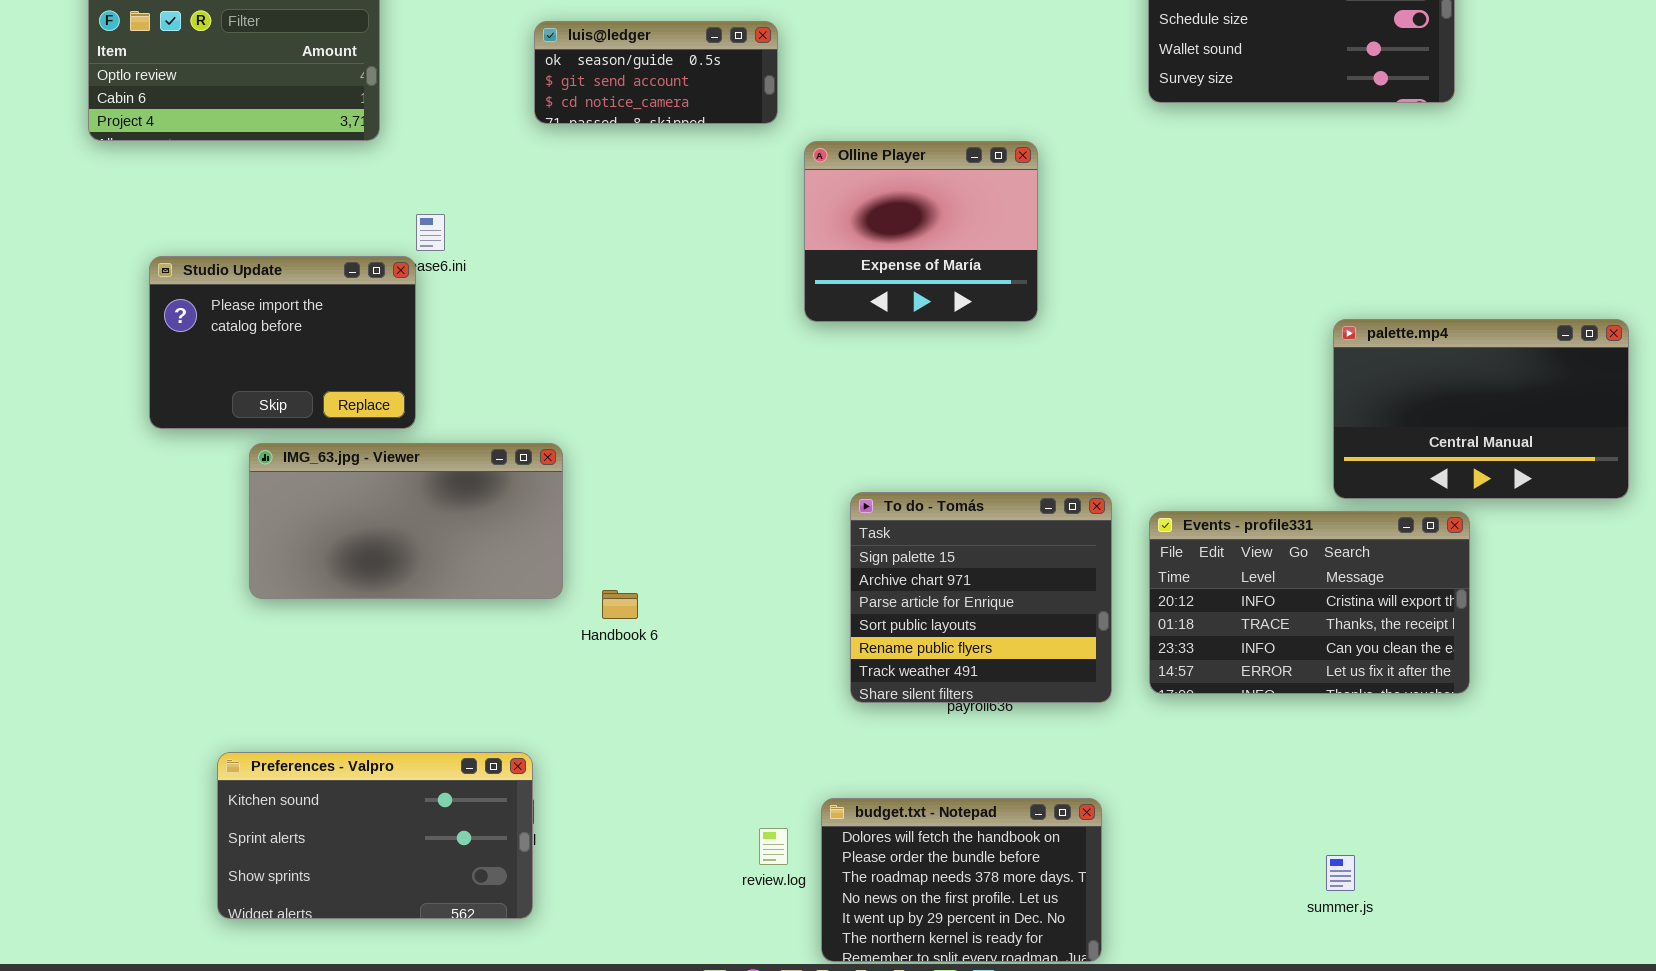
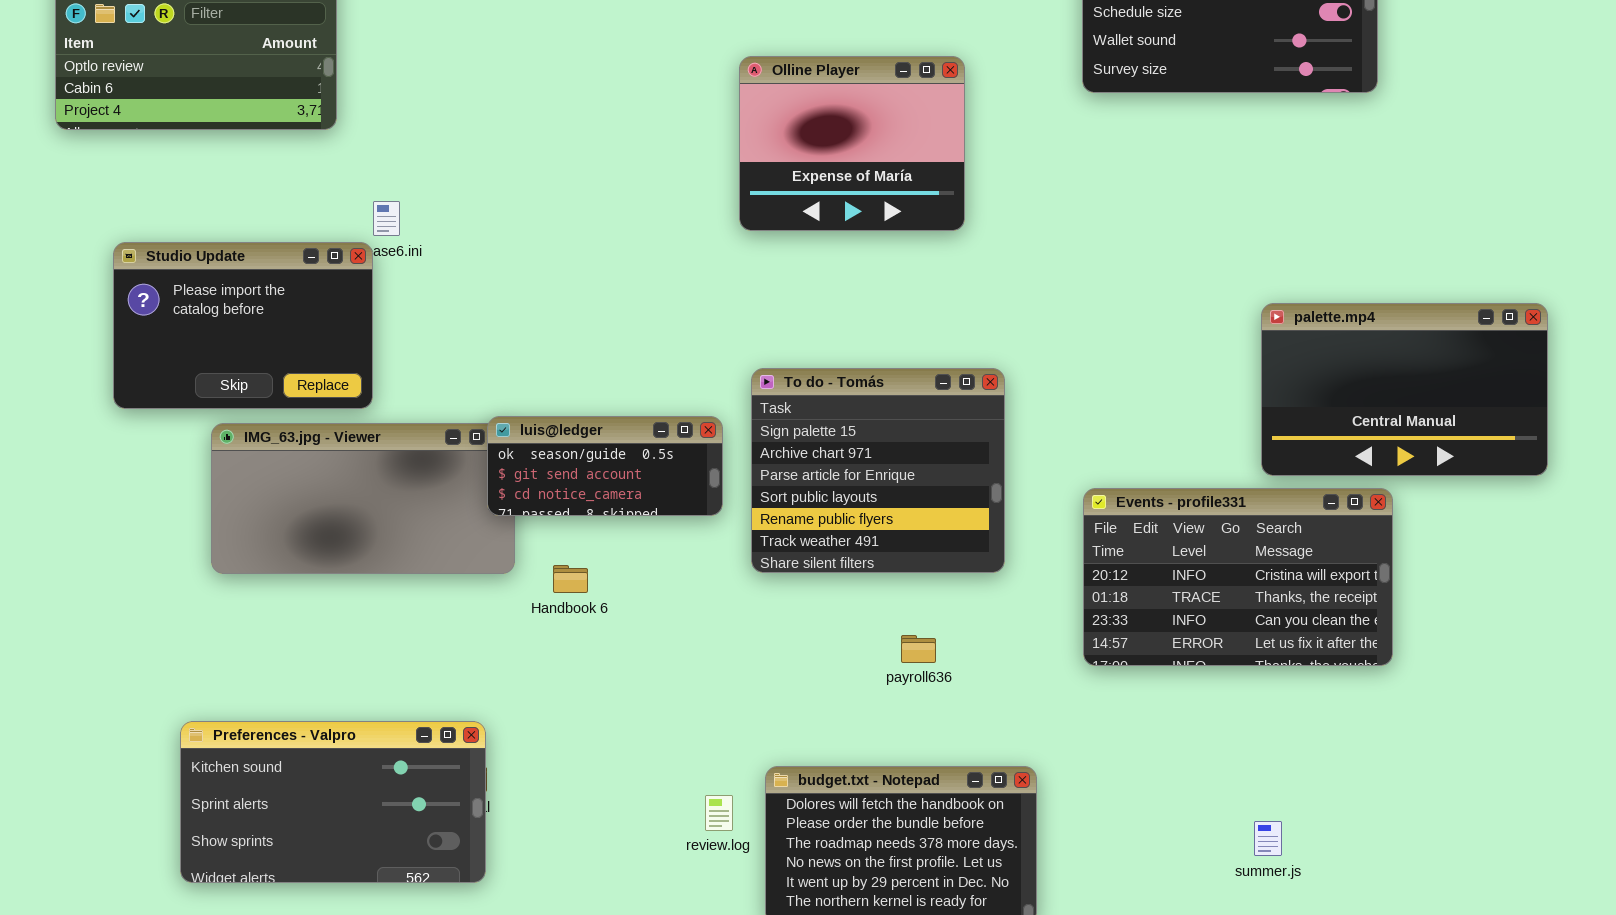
luis@ledger: [534,21,778,124] -> [487,416,723,516], moved
Olline Player: [804,141,1038,322] -> [739,56,965,231], moved
To do - Tomás: [850,492,1112,703] -> [751,368,1005,573], moved

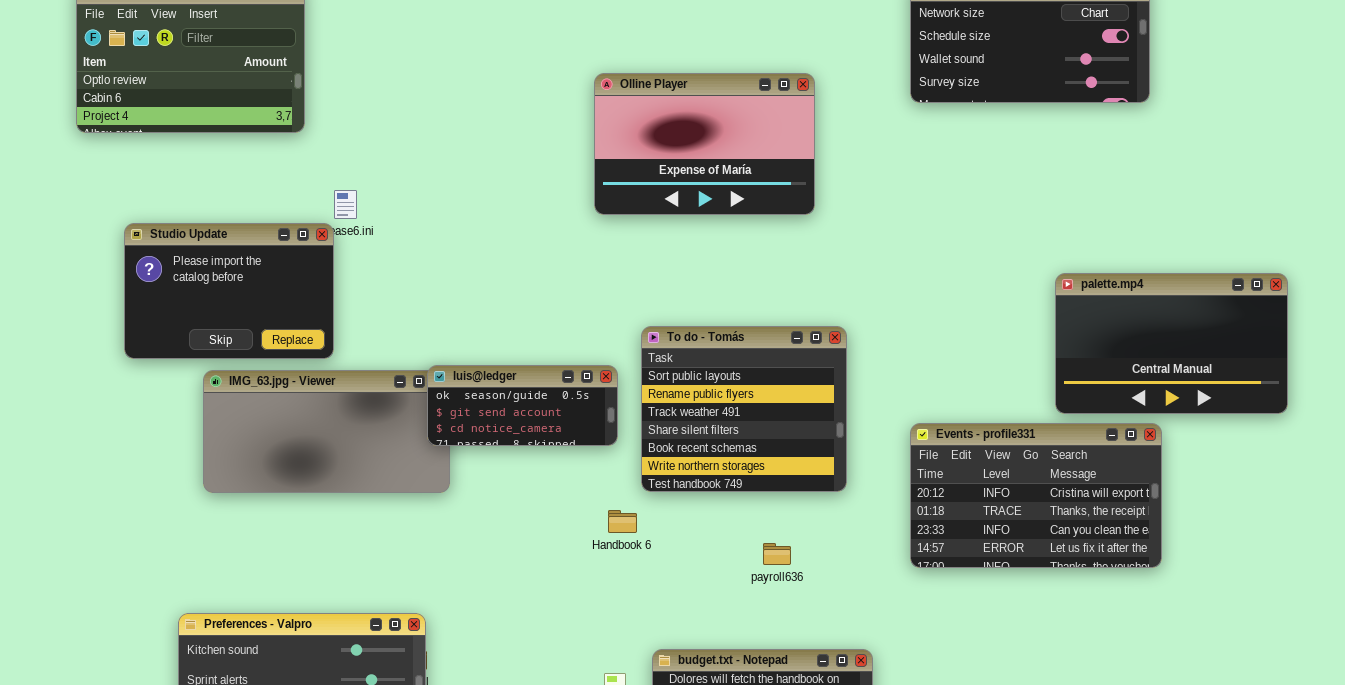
Olline Player: [739,56,965,231] -> [594,73,815,215], resized
To do - Tomás: [751,368,1005,573] -> [641,326,847,492], scrolled down 3 rows
Handbook 6: [553,565,588,593] -> [608,510,637,533], moved

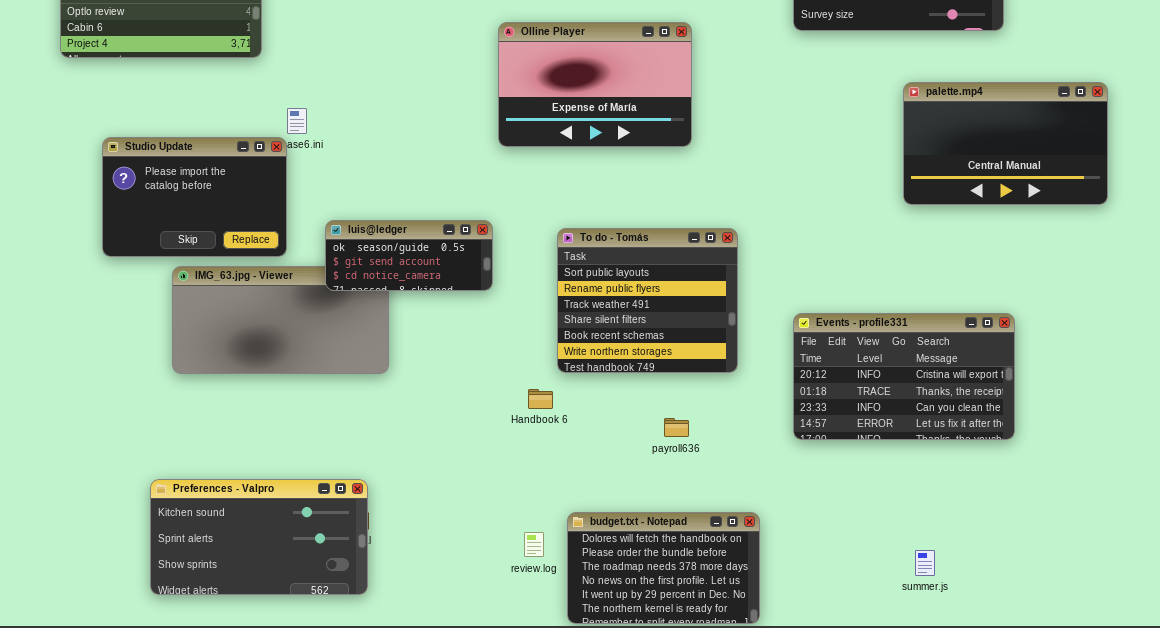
Olline Player: [594,73,815,215] -> [498,22,692,147], moved
palette.mp4: [1055,273,1288,414] -> [903,82,1108,205], moved
luis@ledger: [427,365,618,446] -> [325,220,493,291], moved

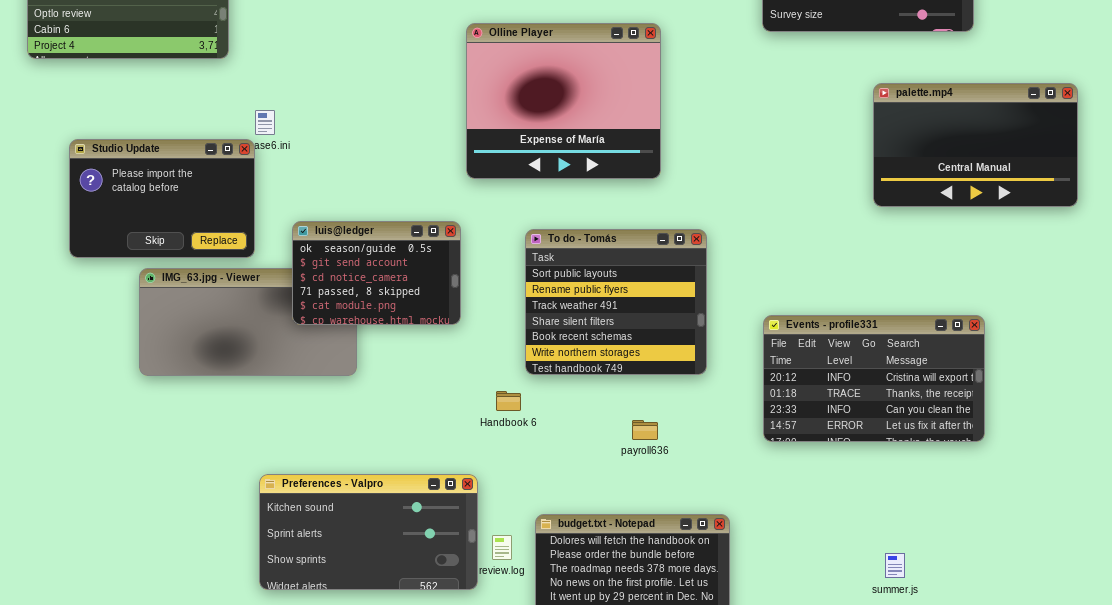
Olline Player: [498,22,692,147] -> [466,23,661,179], resized
luis@ledger: [325,220,493,291] -> [292,221,461,325], resized
Preferences - Valpro: [150,479,368,595] -> [259,474,478,590], moved

